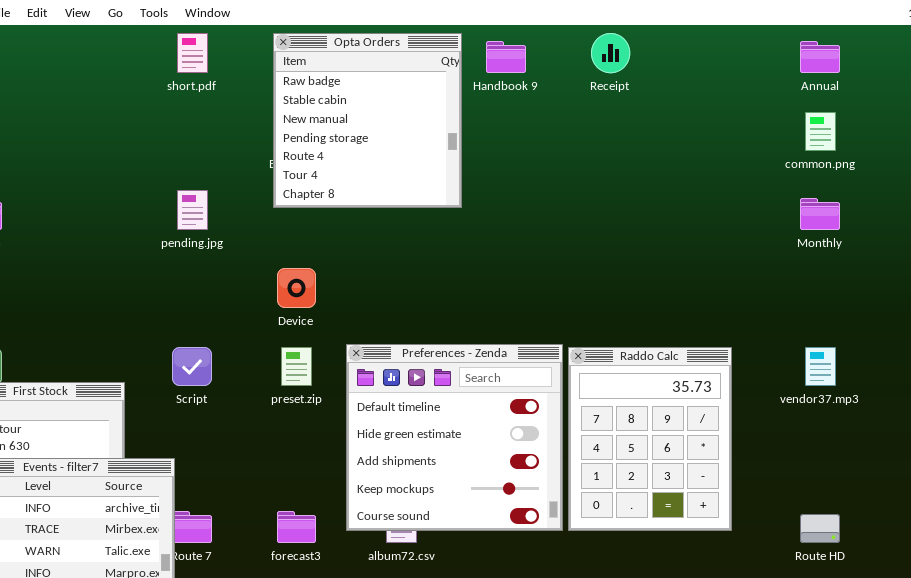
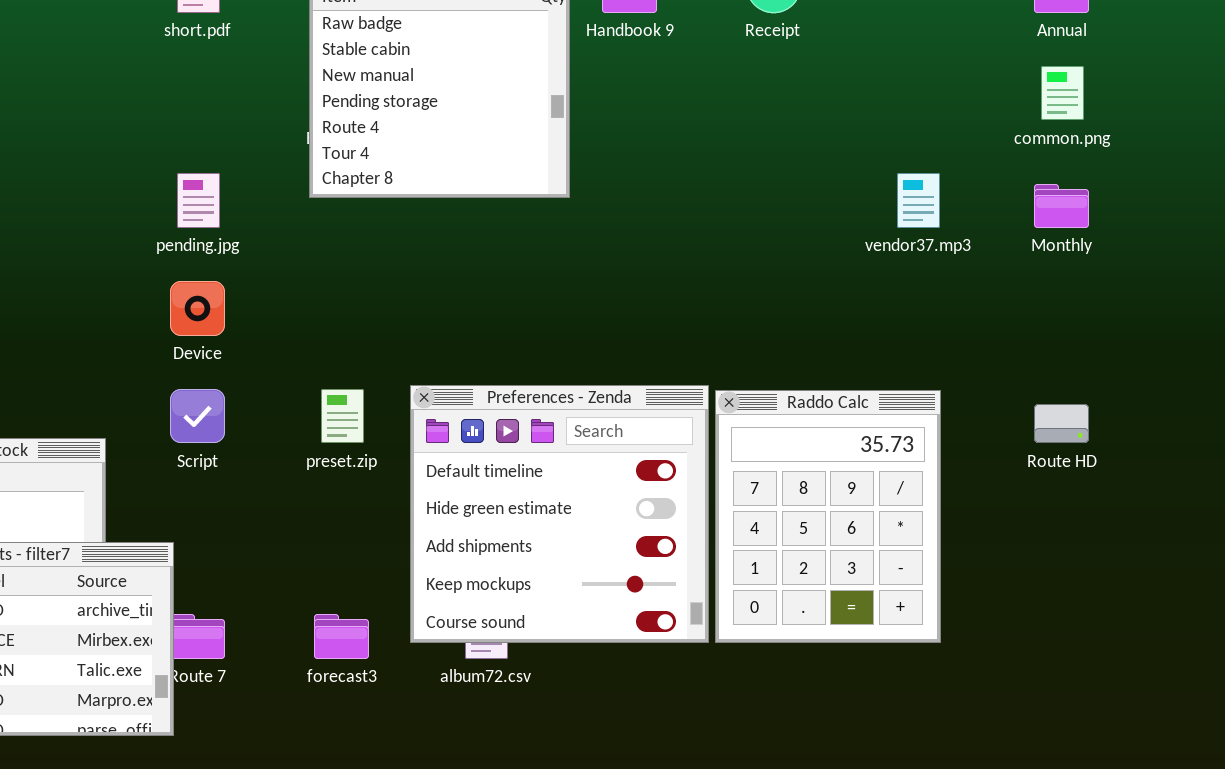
Device: [277,268,316,308] -> [170,281,225,336], moved
vendor37.mp3: [805,347,836,386] -> [897,173,940,228], moved
Route HD: [800,514,840,543] -> [1034,404,1089,443], moved

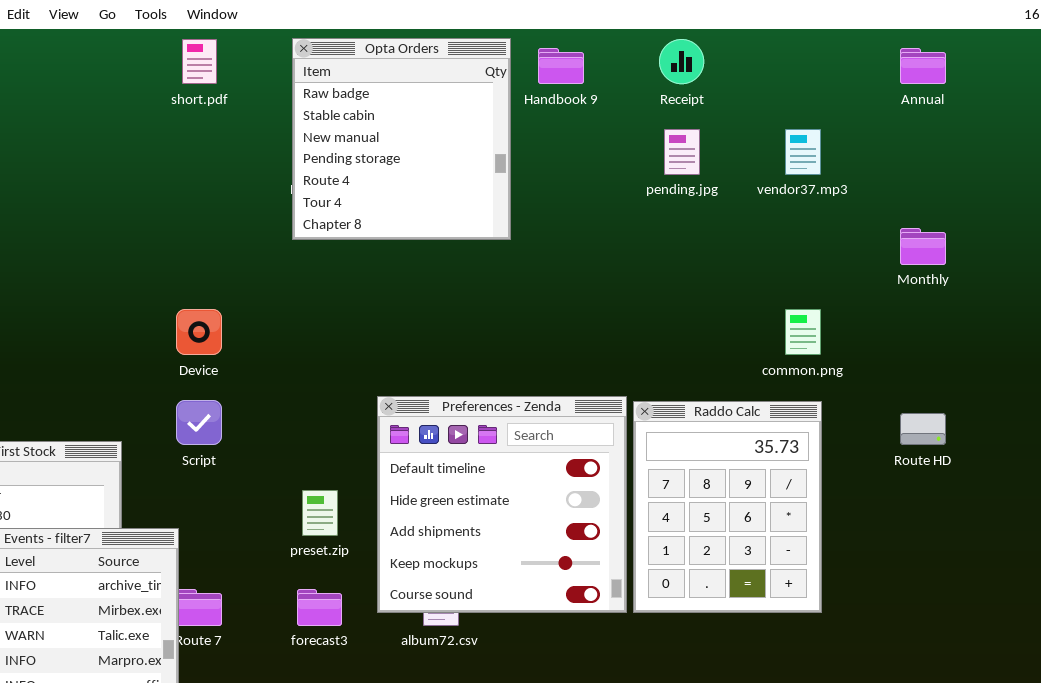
common.png: [1041,66,1084,120] -> [785,309,821,355], moved
pending.jpg: [177,173,220,228] -> [664,129,700,175], moved
vendor37.mp3: [897,173,940,228] -> [785,129,821,175], moved
preset.zip: [321,389,364,443] -> [302,490,338,536], moved

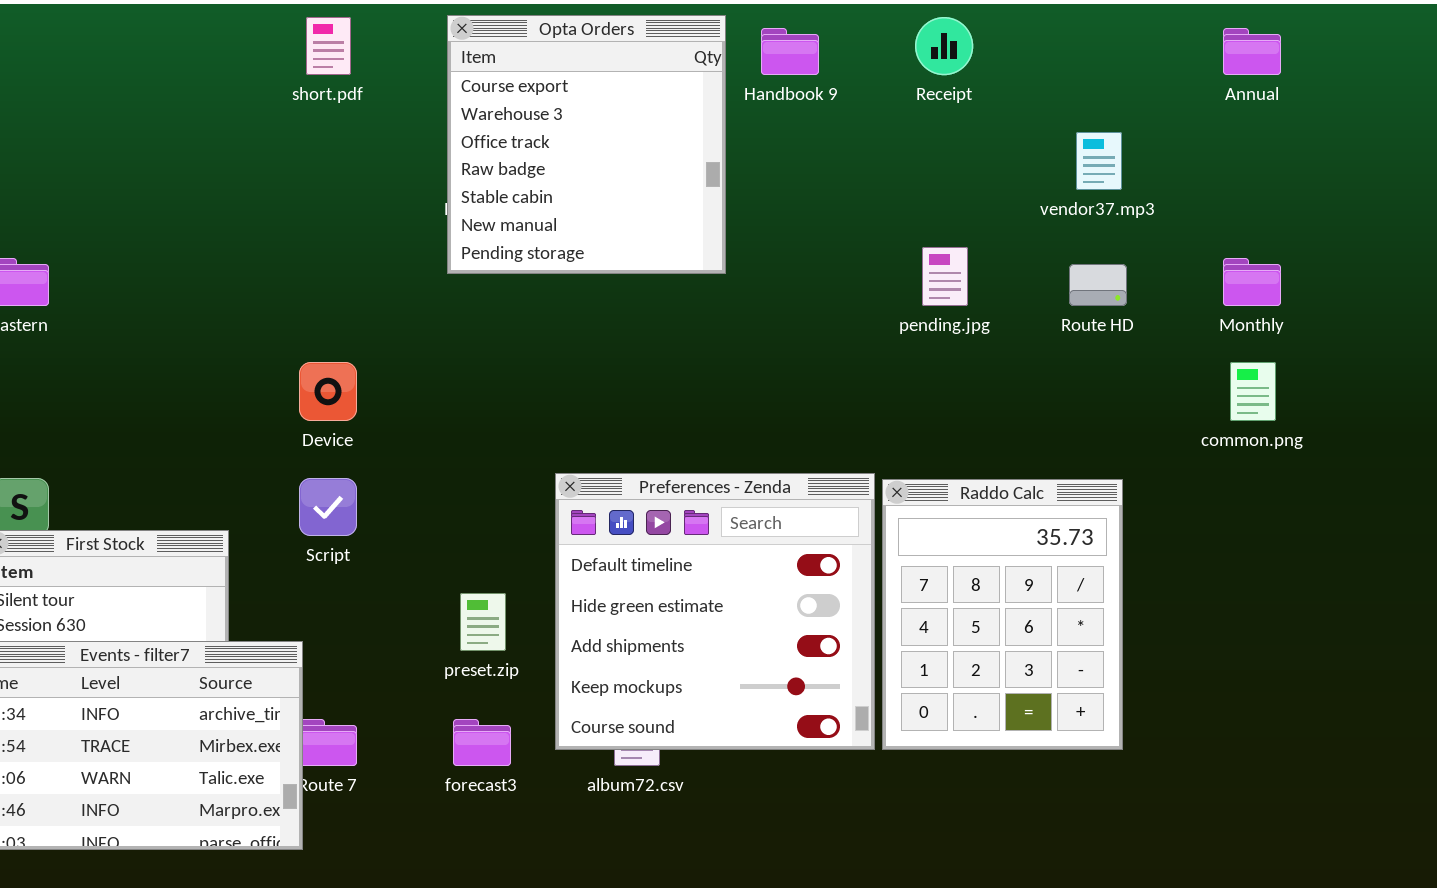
Opta Orders: [292,38,511,240] -> [447,15,726,274], scrolled up 3 rows
pending.jpg: [664,129,700,175] -> [922,247,968,306], moved
common.png: [785,309,821,355] -> [1230,362,1276,421], moved
Route HD: [900,413,946,445] -> [1069,264,1127,306], moved

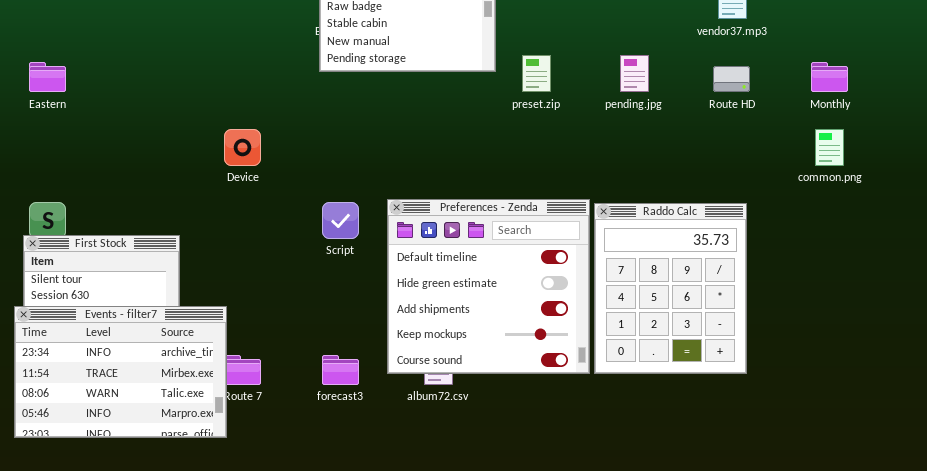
Script: [299,478,357,536] -> [322,202,359,239], moved
preset.zip: [460,593,506,651] -> [522,55,551,92], moved

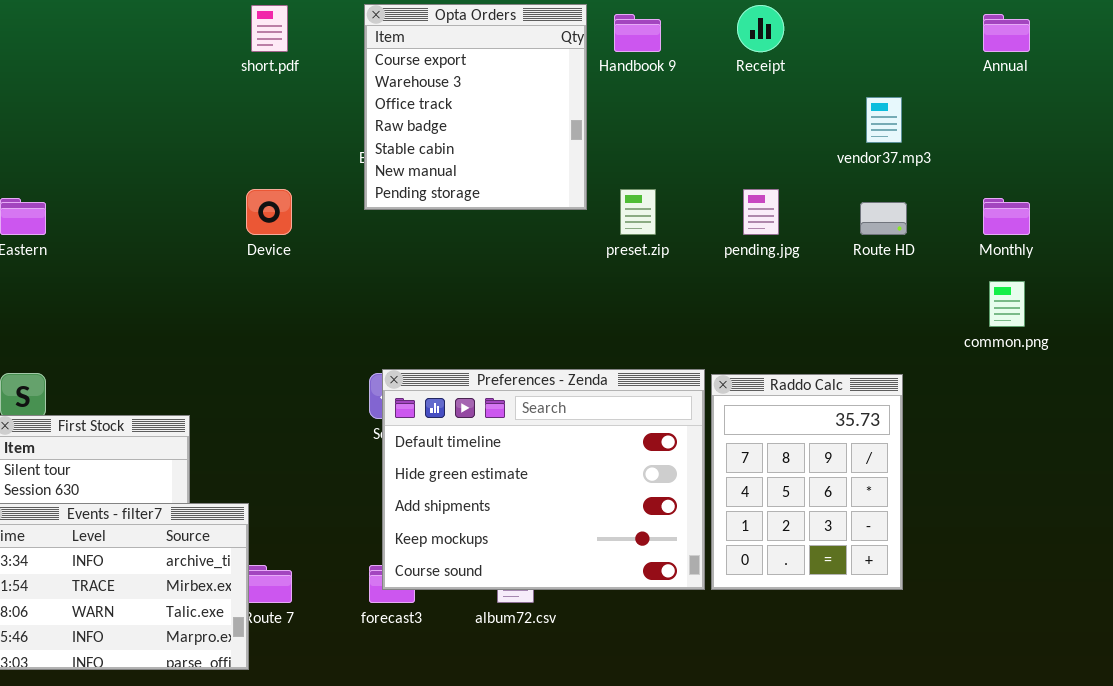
Device: [224,129,261,166] -> [246,189,292,235], moved
Preferences - Zenda: [387,199,590,374] -> [382,369,705,590], resized

